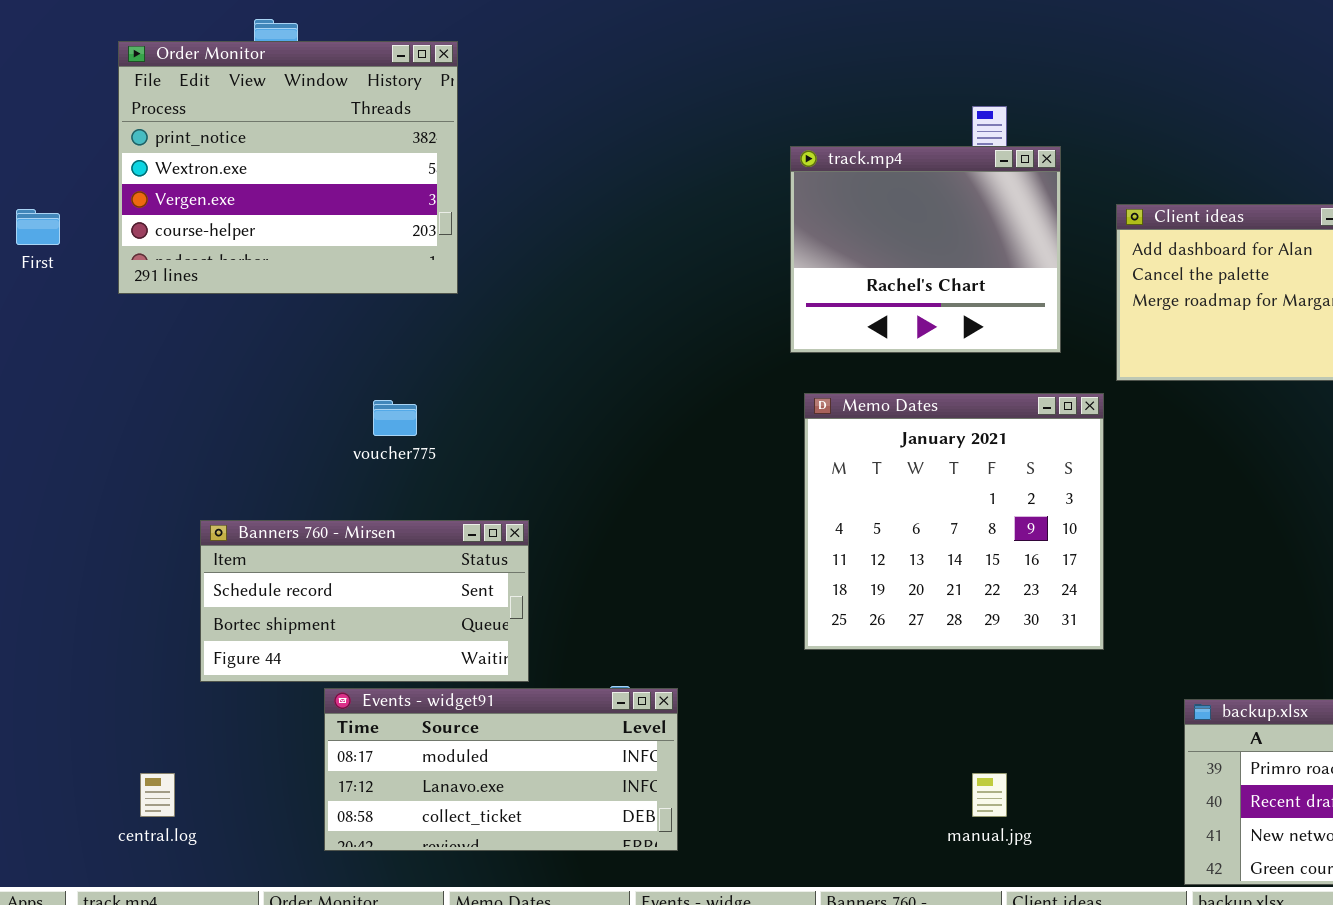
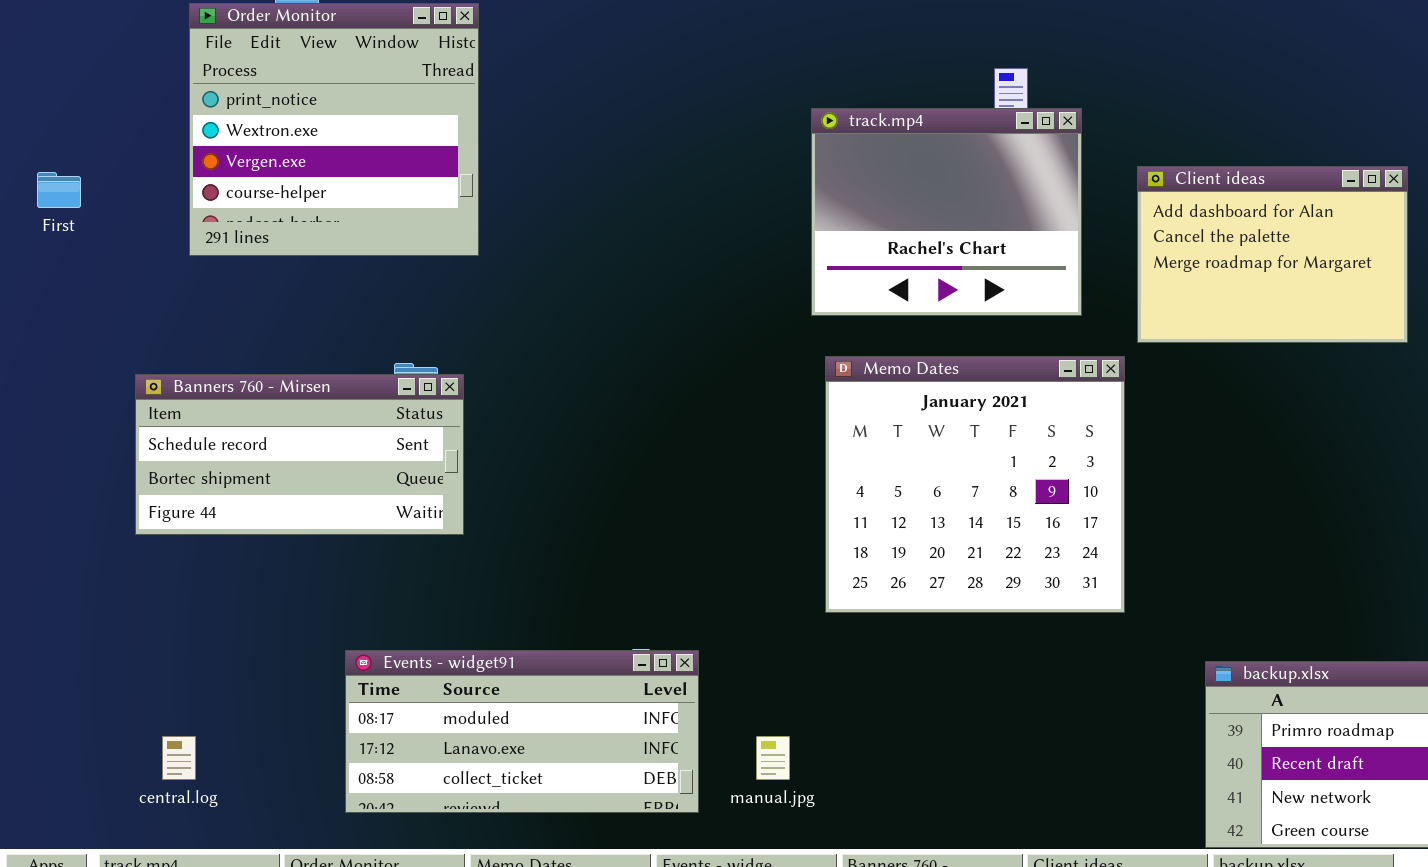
Order Monitor: [118,41,458,294] -> [189,3,479,256], resized
Banners 760 - Mirsen: [200,520,529,682] -> [135,374,464,535], moved
manual.jpg: [972,773,1007,817] -> [756,736,790,780], moved

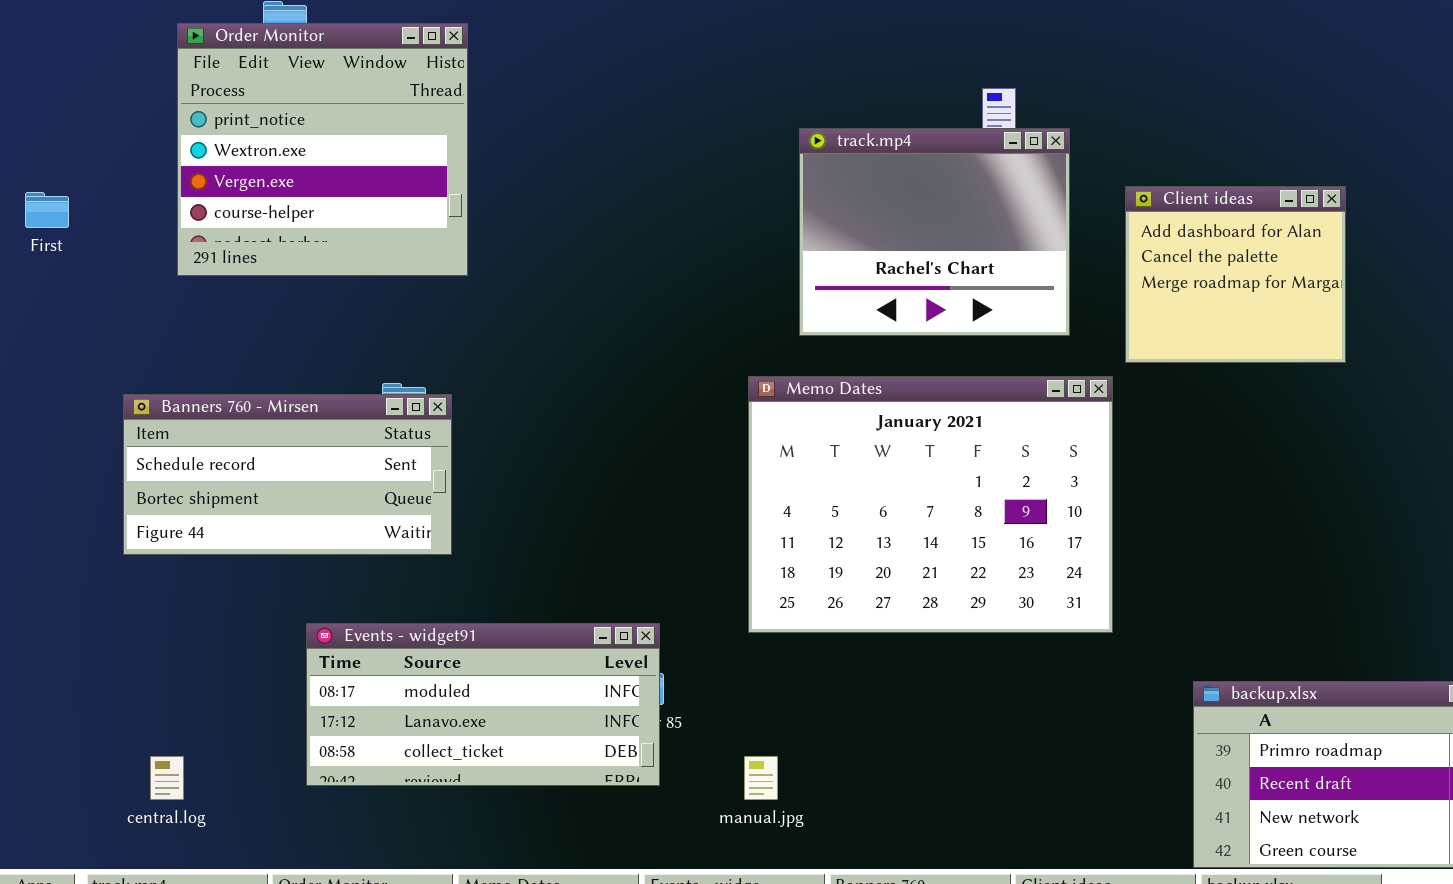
Client ideas: [1137,166,1408,343] -> [1125,186,1346,363], resized
Memo Dates: [825,356,1125,613] -> [748,376,1113,633], resized
Events - widget91: [345,650,699,813] -> [306,623,660,786], moved

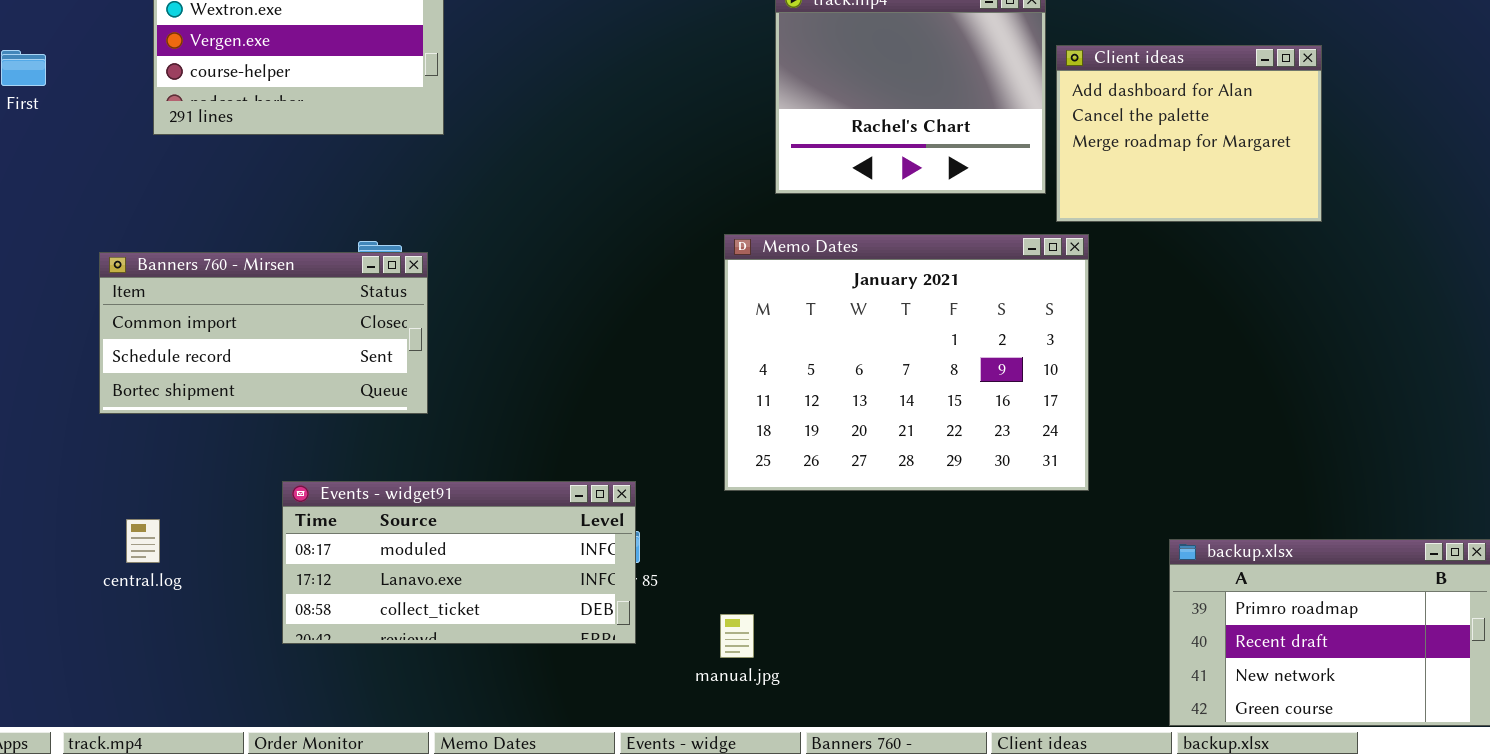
Client ideas: [1125,186,1346,363] -> [1056,45,1322,222], resized
Banners 760 - Mirsen: [123,394,452,555] -> [99,252,428,414], scrolled up 1 row
central.log: [150,756,184,800] -> [126,519,160,563], moved

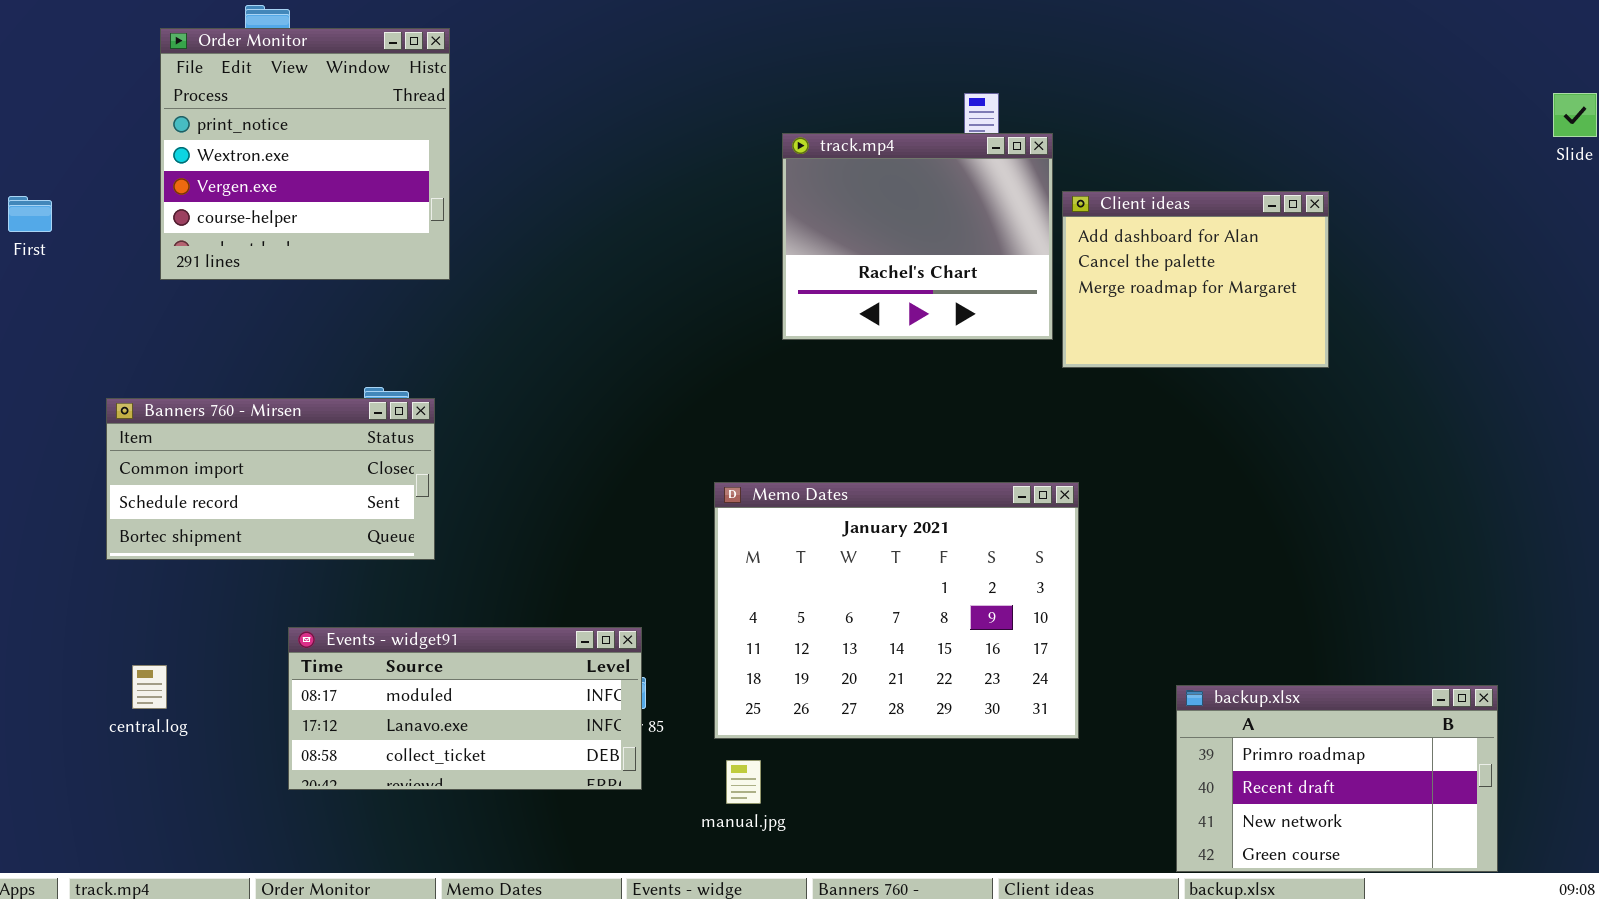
Memo Dates: [724,234,1089,491] -> [714,482,1079,739], moved

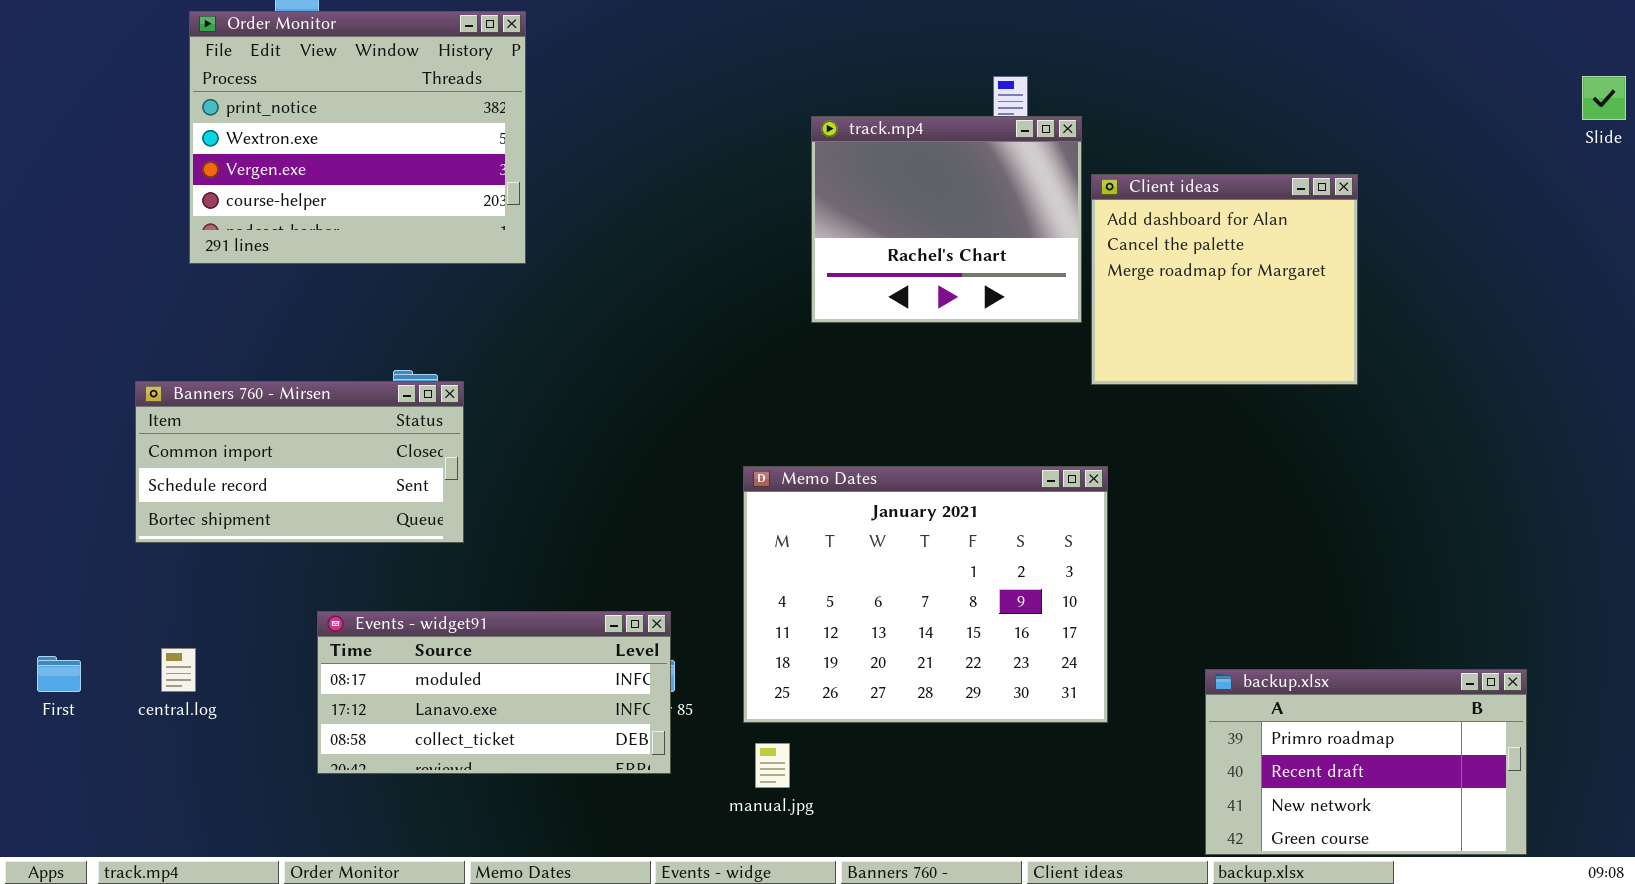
Order Monitor: [160,28,450,280] -> [189,11,526,264], resized
Client ideas: [1062,191,1329,368] -> [1091,174,1358,385], resized
First: [8,196,52,232] -> [37,656,81,692], moved

